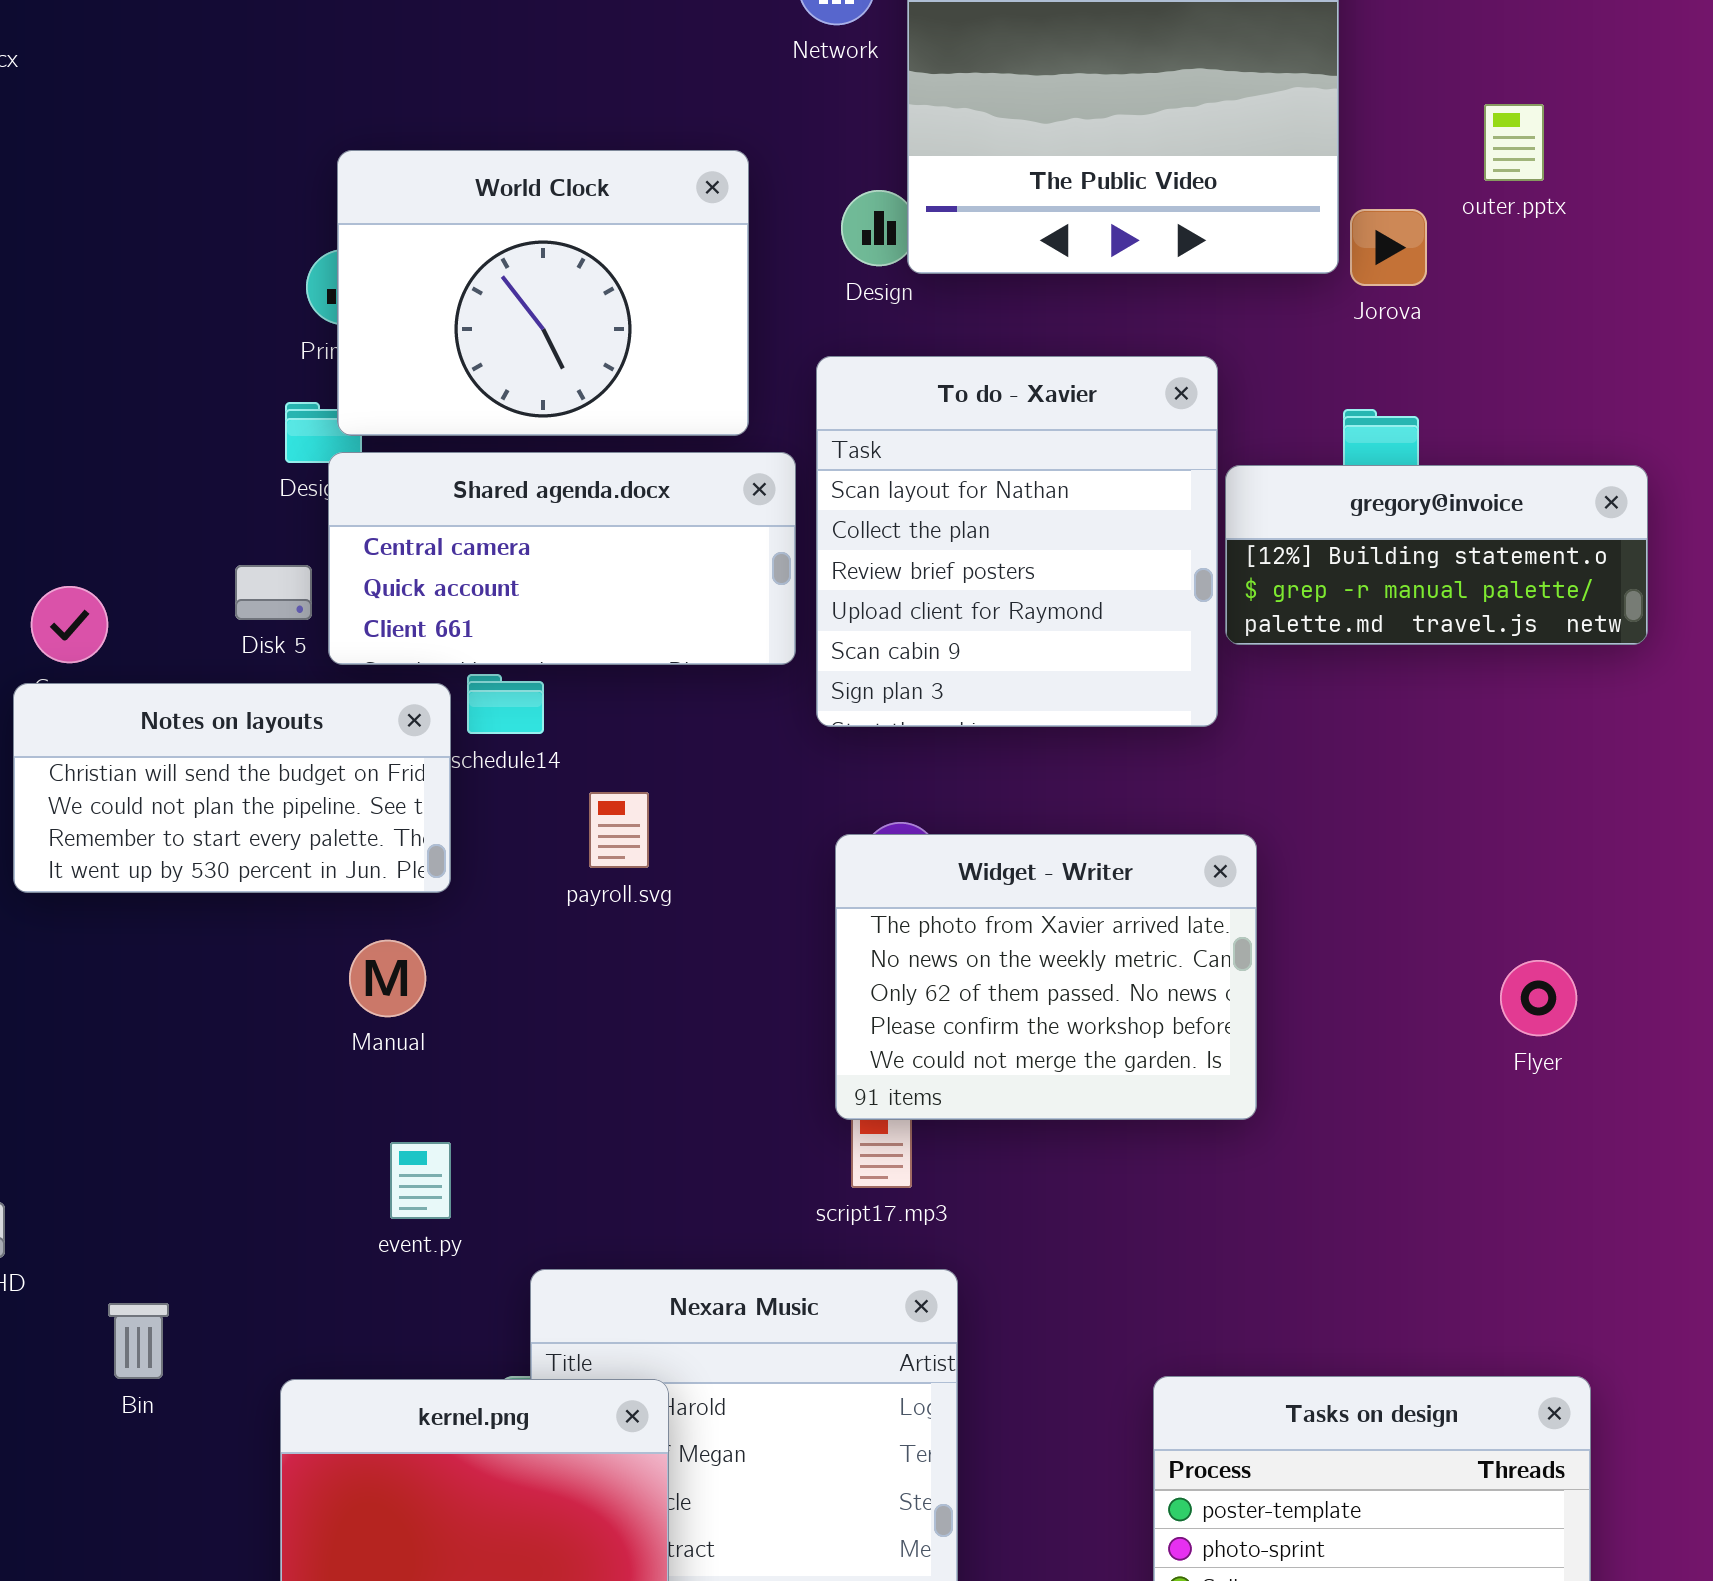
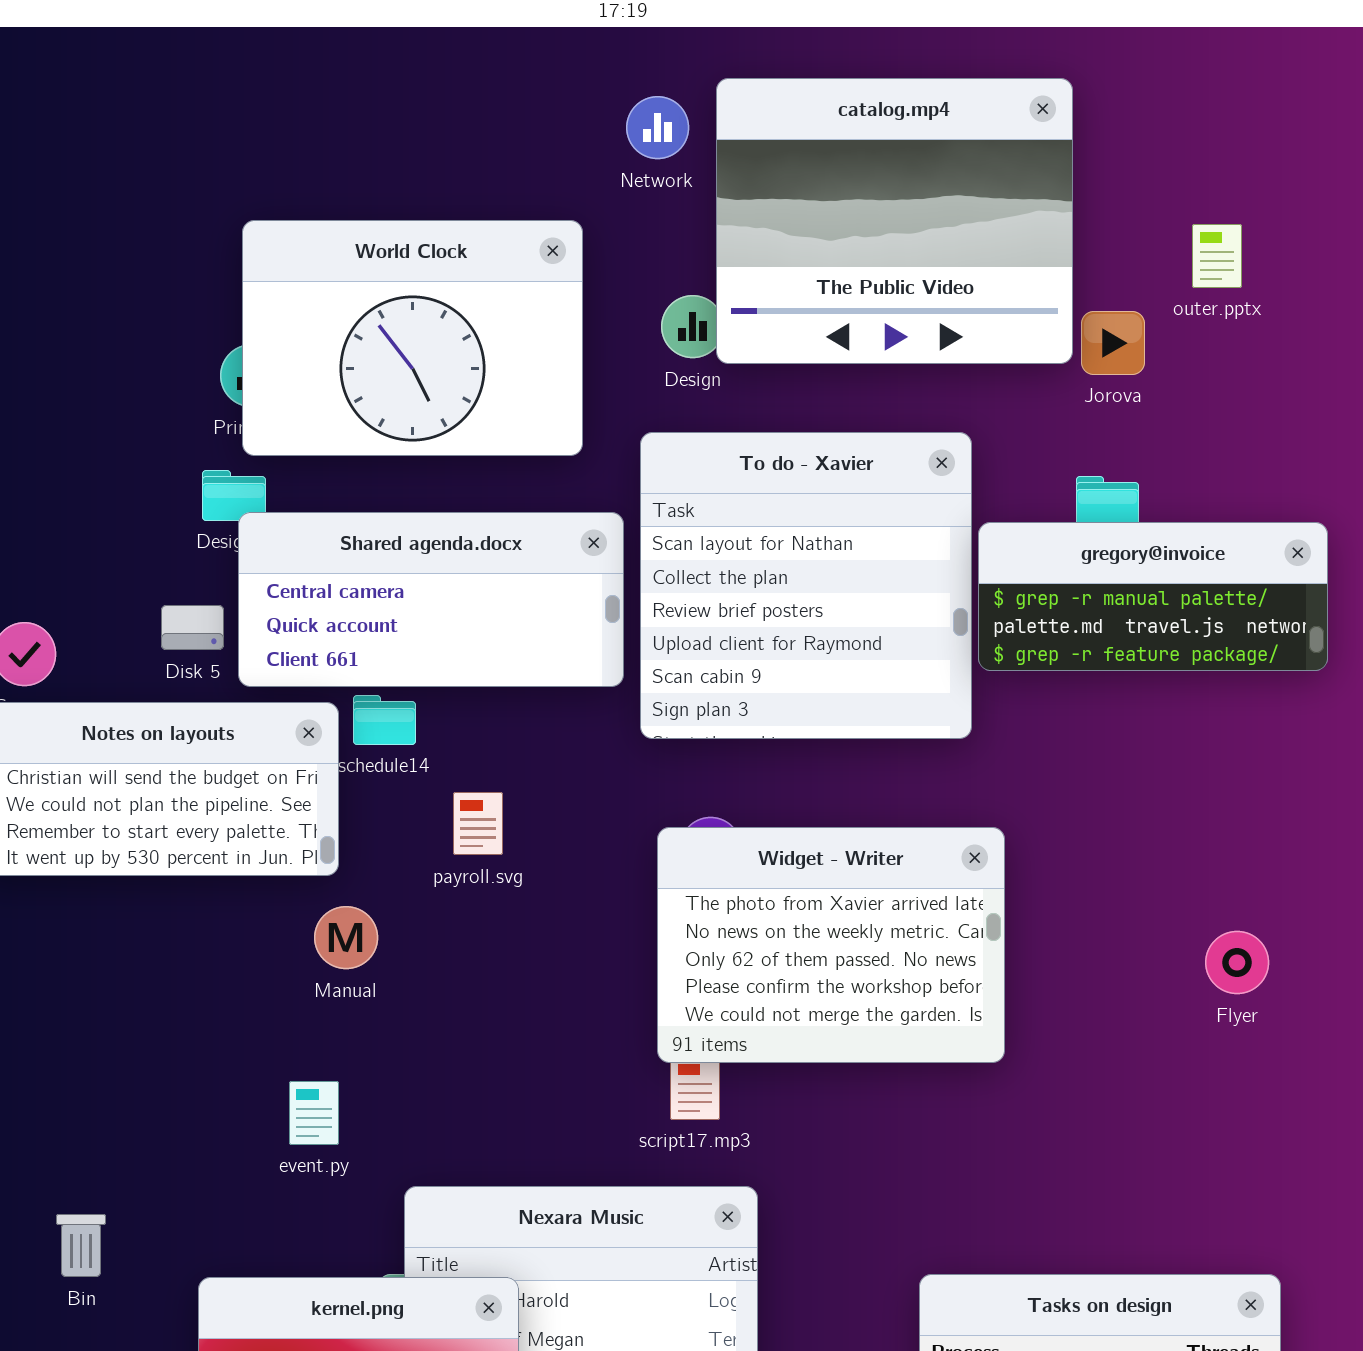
World Clock: [337,150,749,436] -> [242,220,583,456], moved
gregory@invoice: [1225,465,1648,645] -> [978,522,1328,671], scrolled down 1 row
Manual: [349,940,426,1017] -> [314,906,378,969], moved

